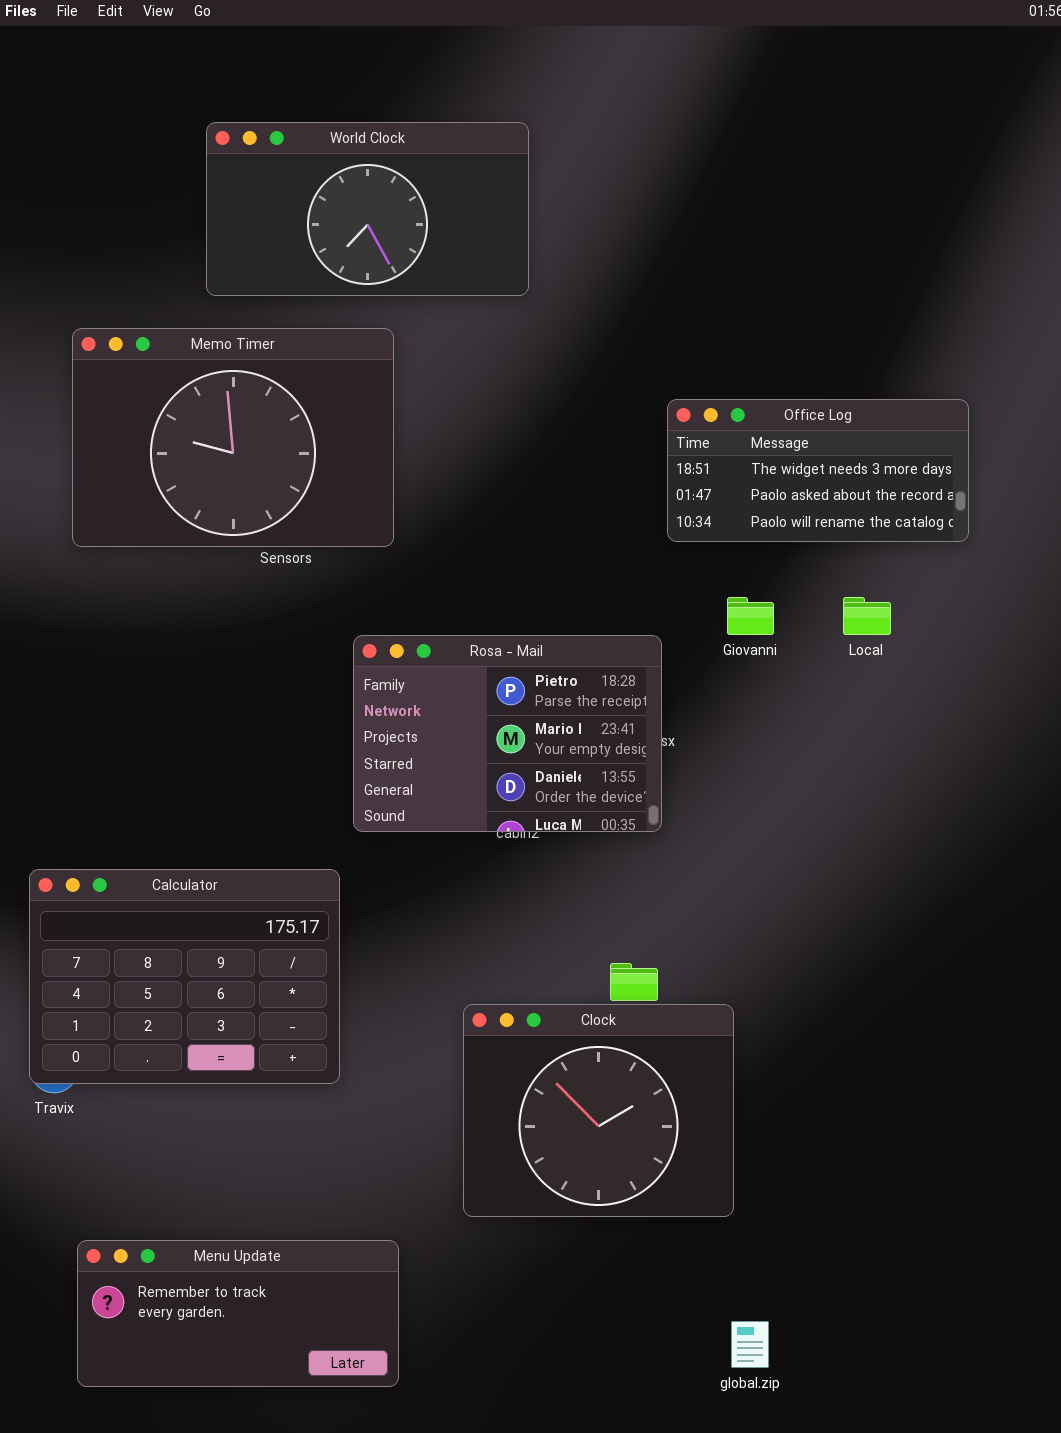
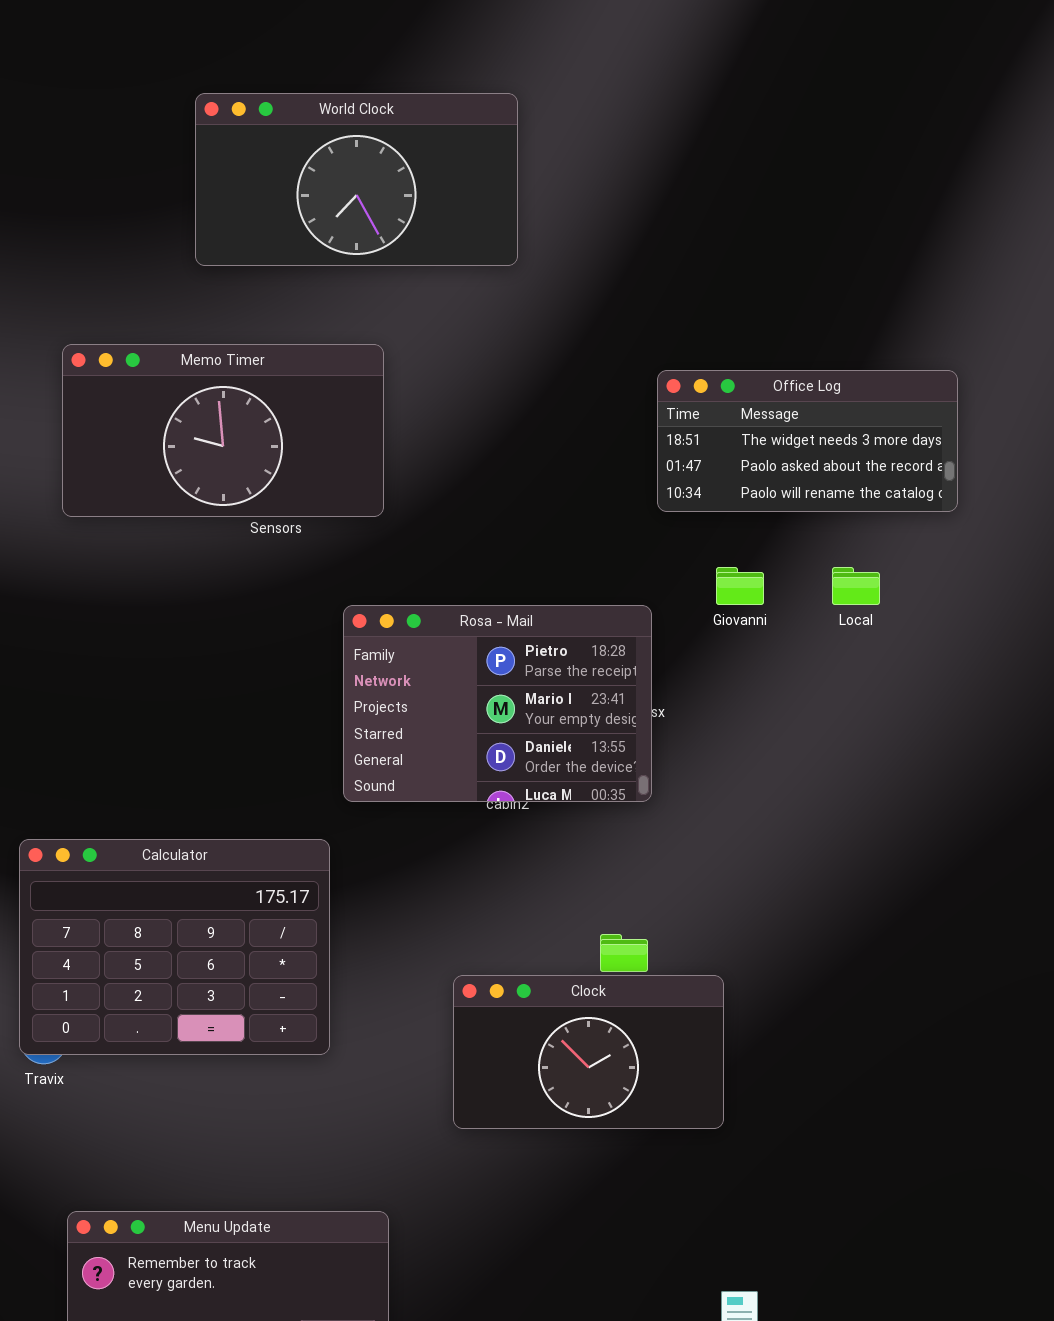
Memo Timer: [72,328,394,547] -> [62,344,384,517], resized
Clock: [463,1004,734,1217] -> [453,975,724,1129], resized

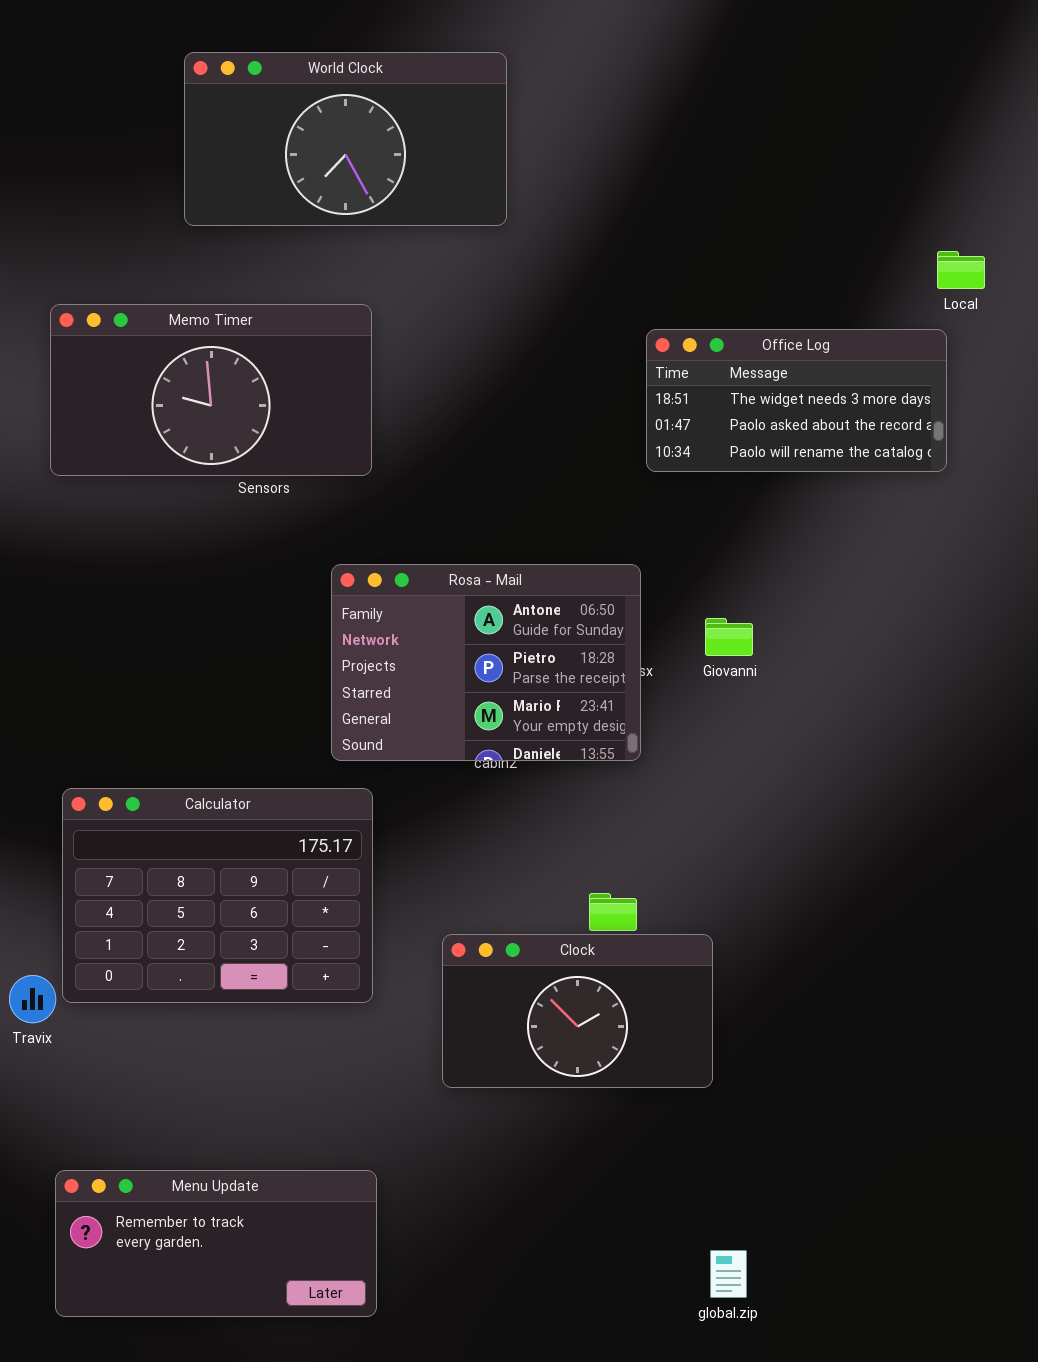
Giovanni: [716,567,764,605] -> [705,618,753,656], moved
Local: [832,567,880,605] -> [937,251,985,289], moved
Rosa - Mail: [343,605,652,802] -> [331,564,641,761], scrolled up 1 row
Calculator: [19,839,330,1055] -> [62,788,373,1003], moved

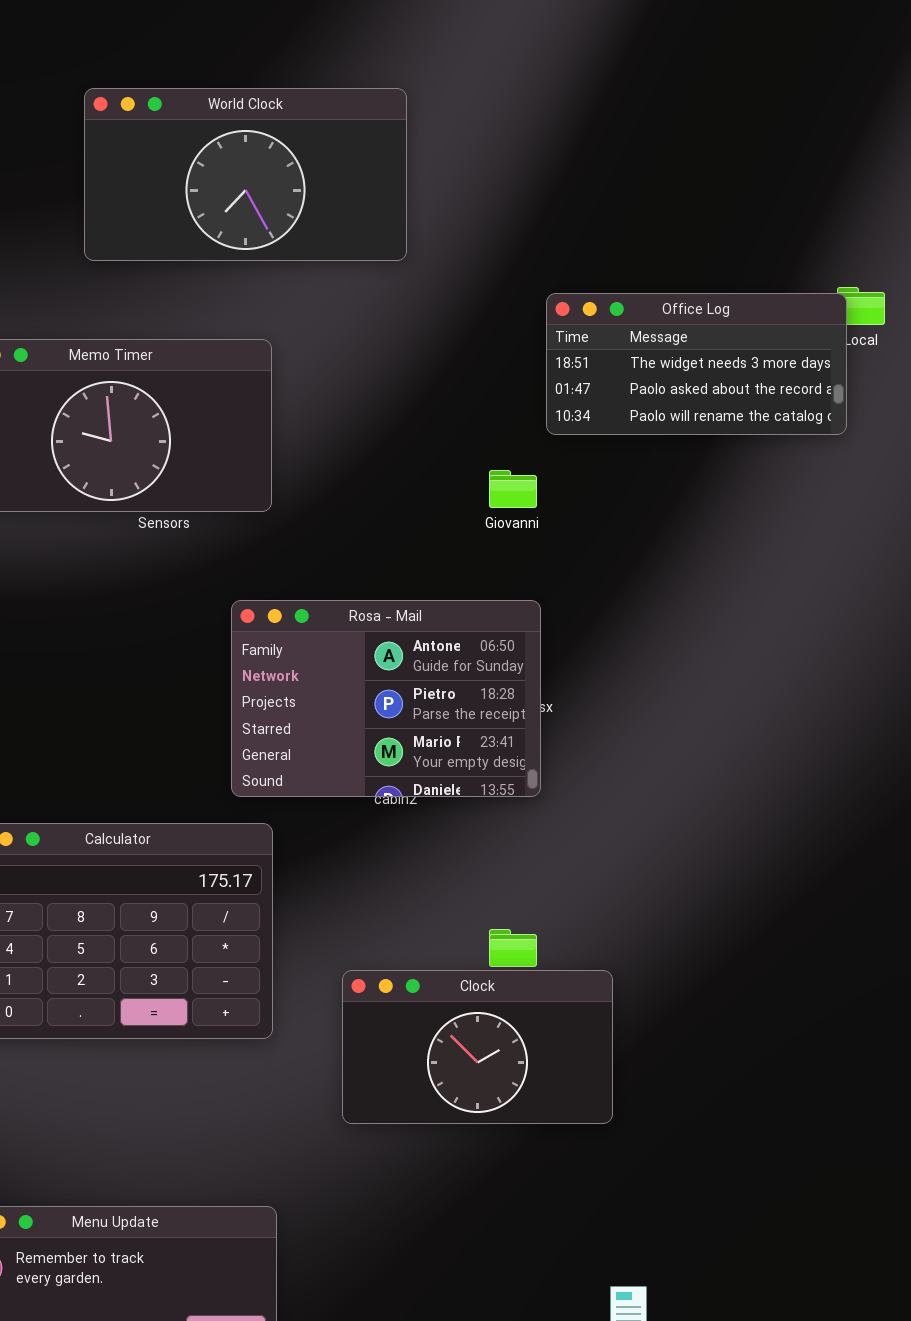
Office Log: [646,329,947,472] -> [546,293,847,435], moved
Giovanni: [705,618,753,656] -> [489,470,537,508], moved

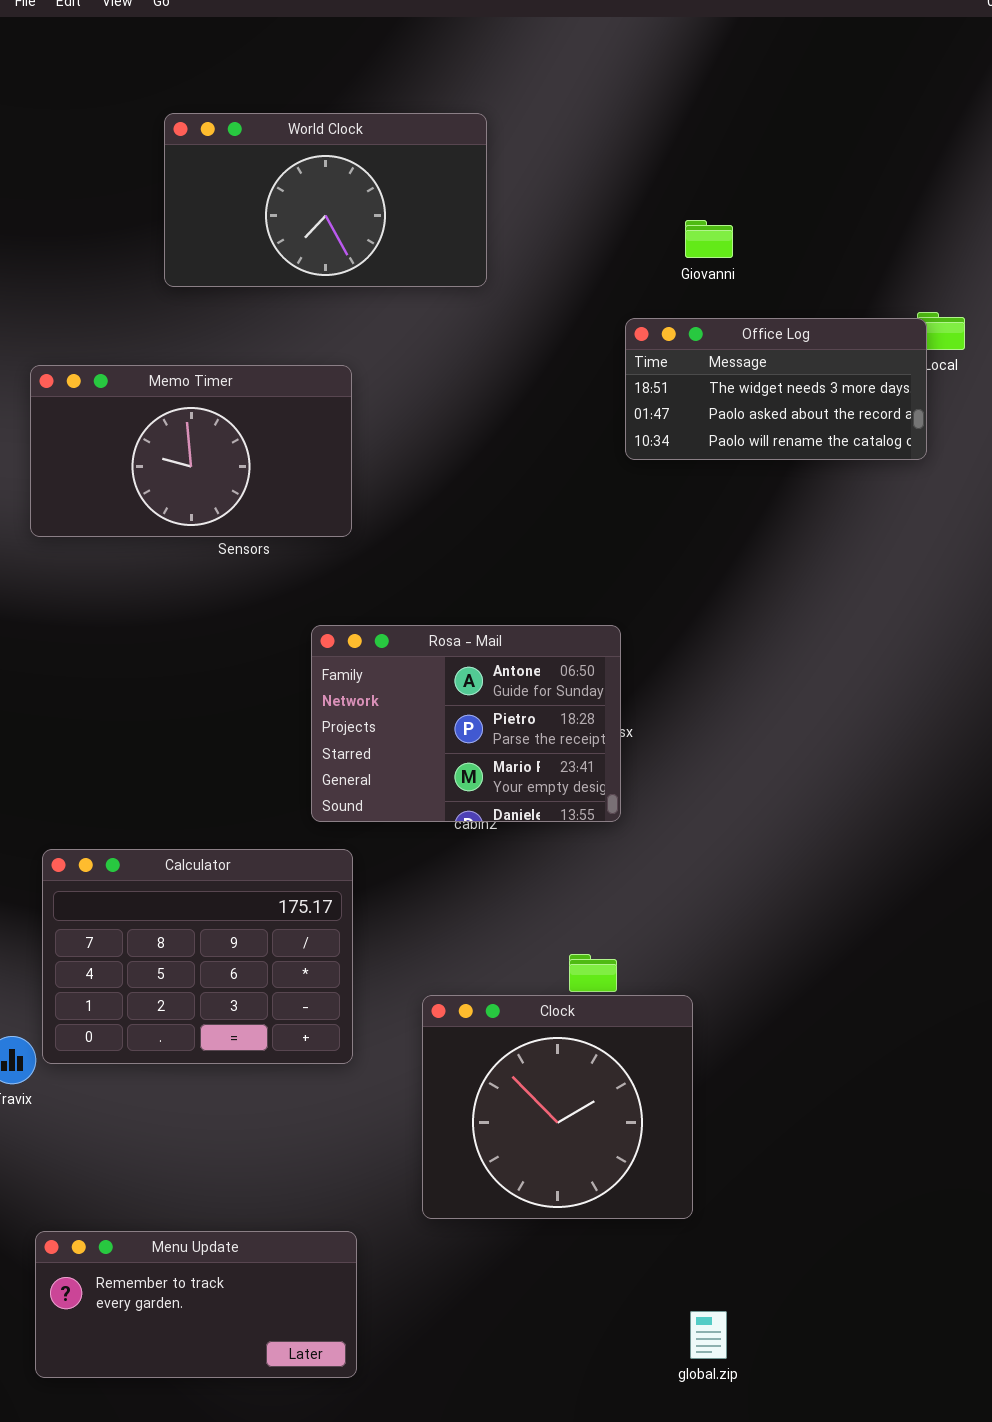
Giovanni: [489,470,537,508] -> [685,220,733,258], moved
Clock: [342,970,613,1124] -> [422,995,693,1219], resized

